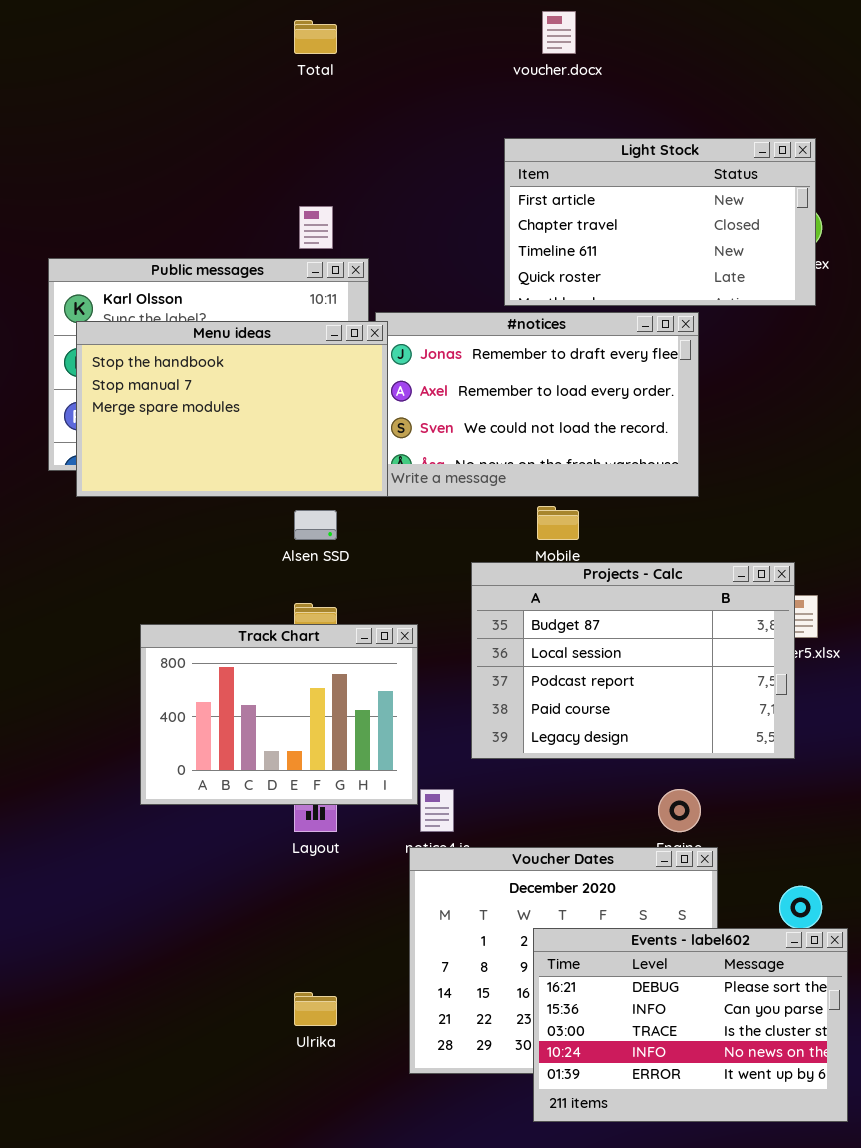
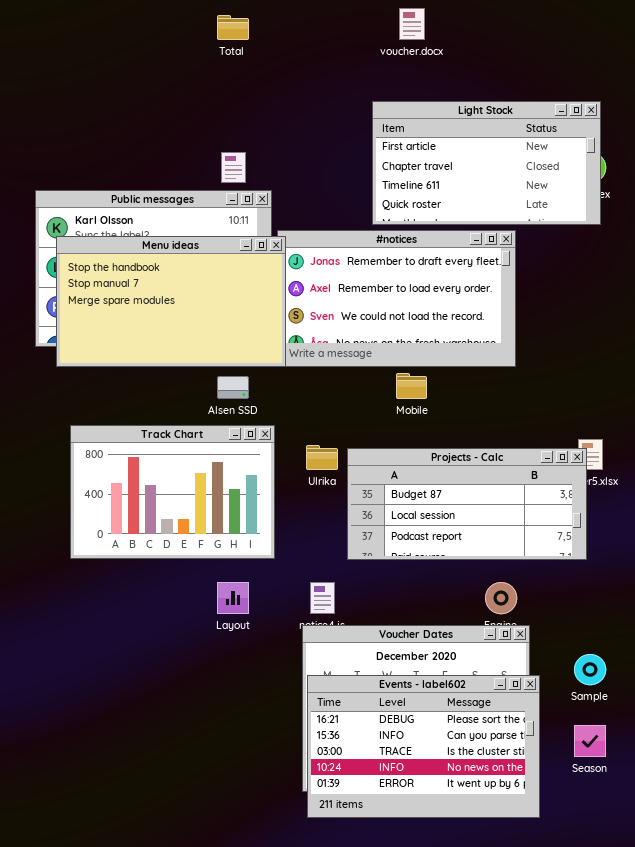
Projects - Calc: [471,562,795,759] -> [347,448,587,560], resized
Track Chart: [140,624,418,805] -> [70,425,275,559], moved
Events - label602: [533,928,848,1122] -> [307,675,540,818], moved
Ulrika: [294,992,337,1026] -> [306,445,338,470], moved

